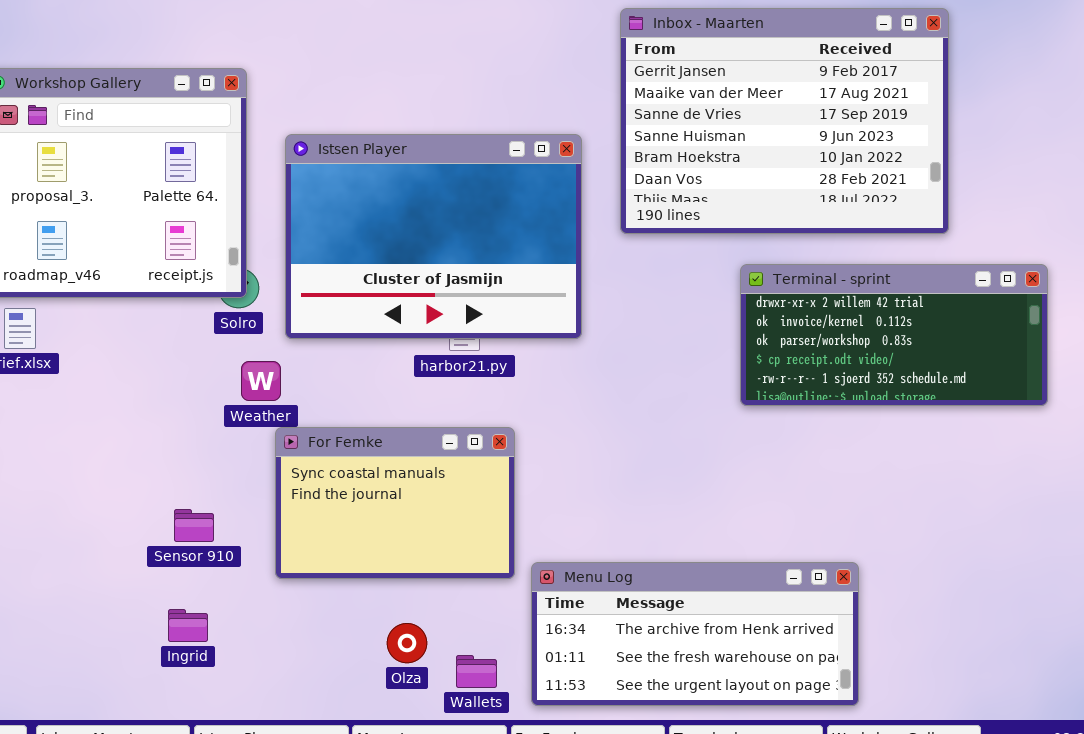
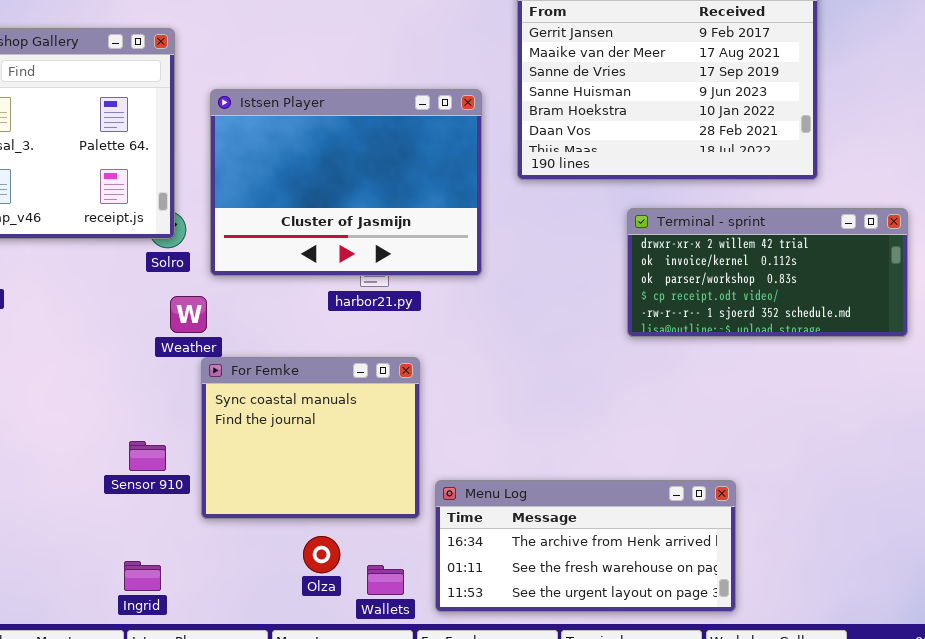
For Femke: [275,427,515,579] -> [201,357,420,519], resized
Sensor 910: [174,509,214,542] -> [129,441,166,471], moved
Ingrid: [168,609,208,642] -> [124,561,161,591], moved

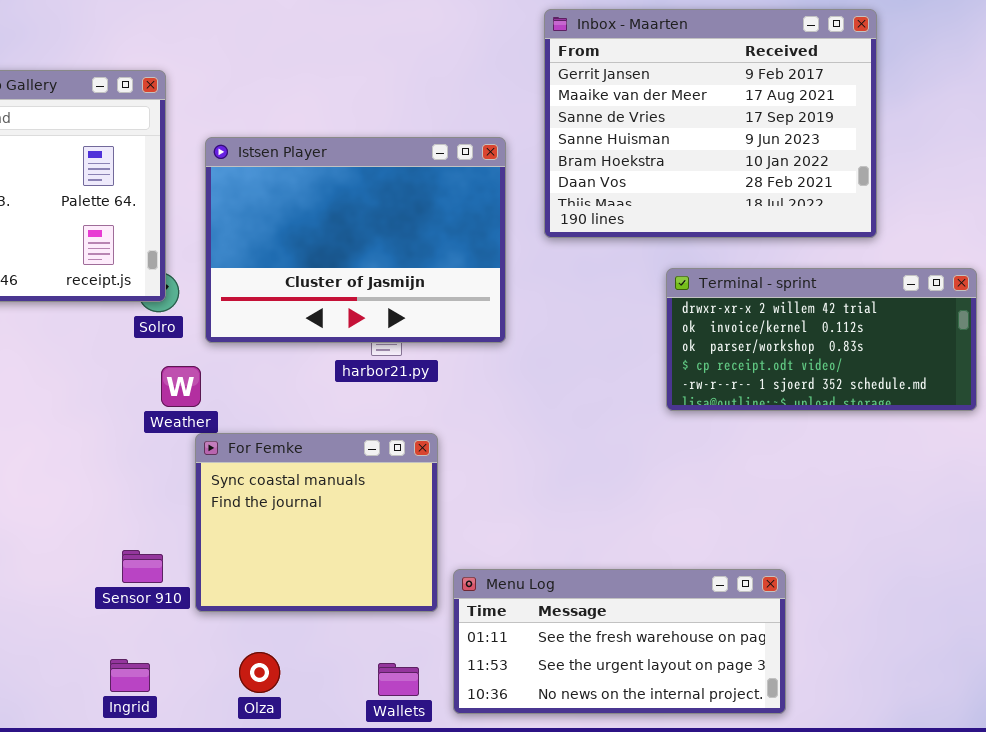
Sensor 910: [129,441,166,471] -> [122,550,163,583], moved
Menu Log: [435,480,736,612] -> [453,569,786,714], scrolled down 1 row
Olza: [303,536,340,573] -> [239,652,280,693], moved

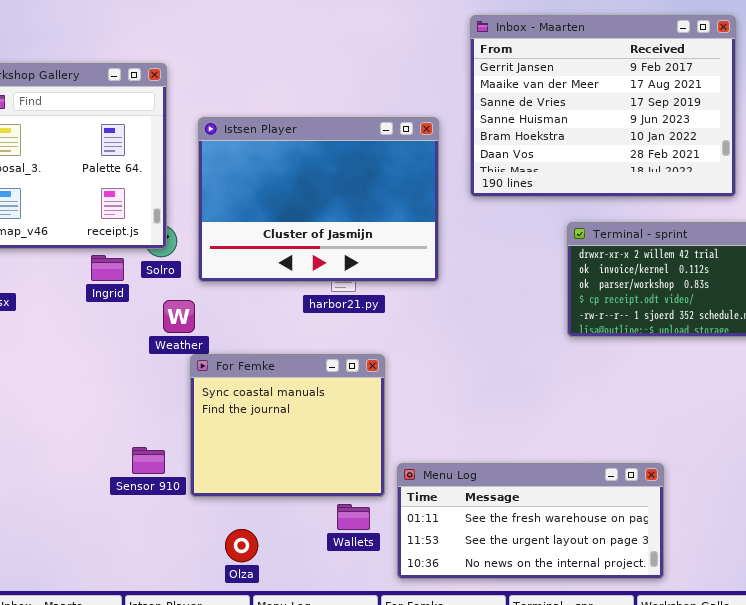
Ingrid: [110,659,150,692] -> [91,255,124,281], moved
Wallets: [378,663,419,696] -> [337,504,370,530], moved

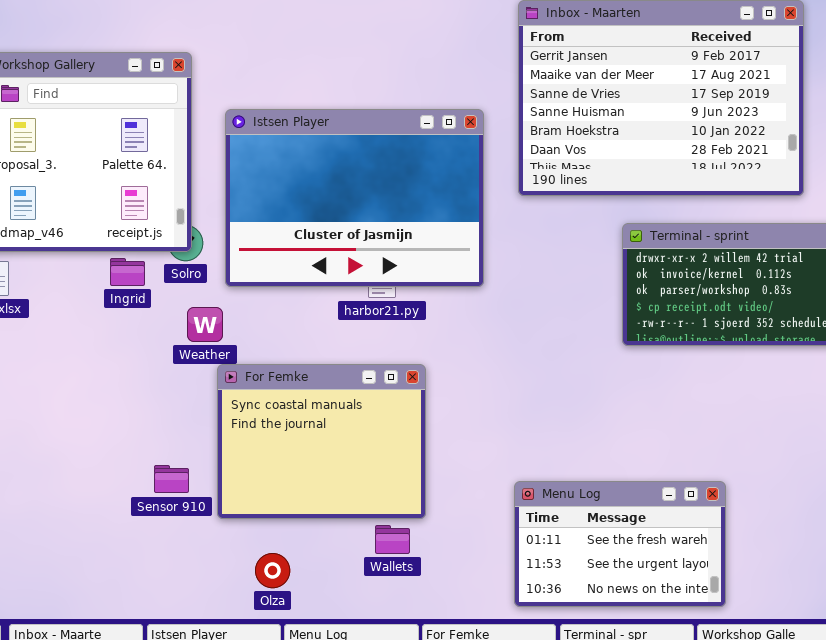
Menu Log: [397,463,664,579] -> [514,481,726,607], resized

